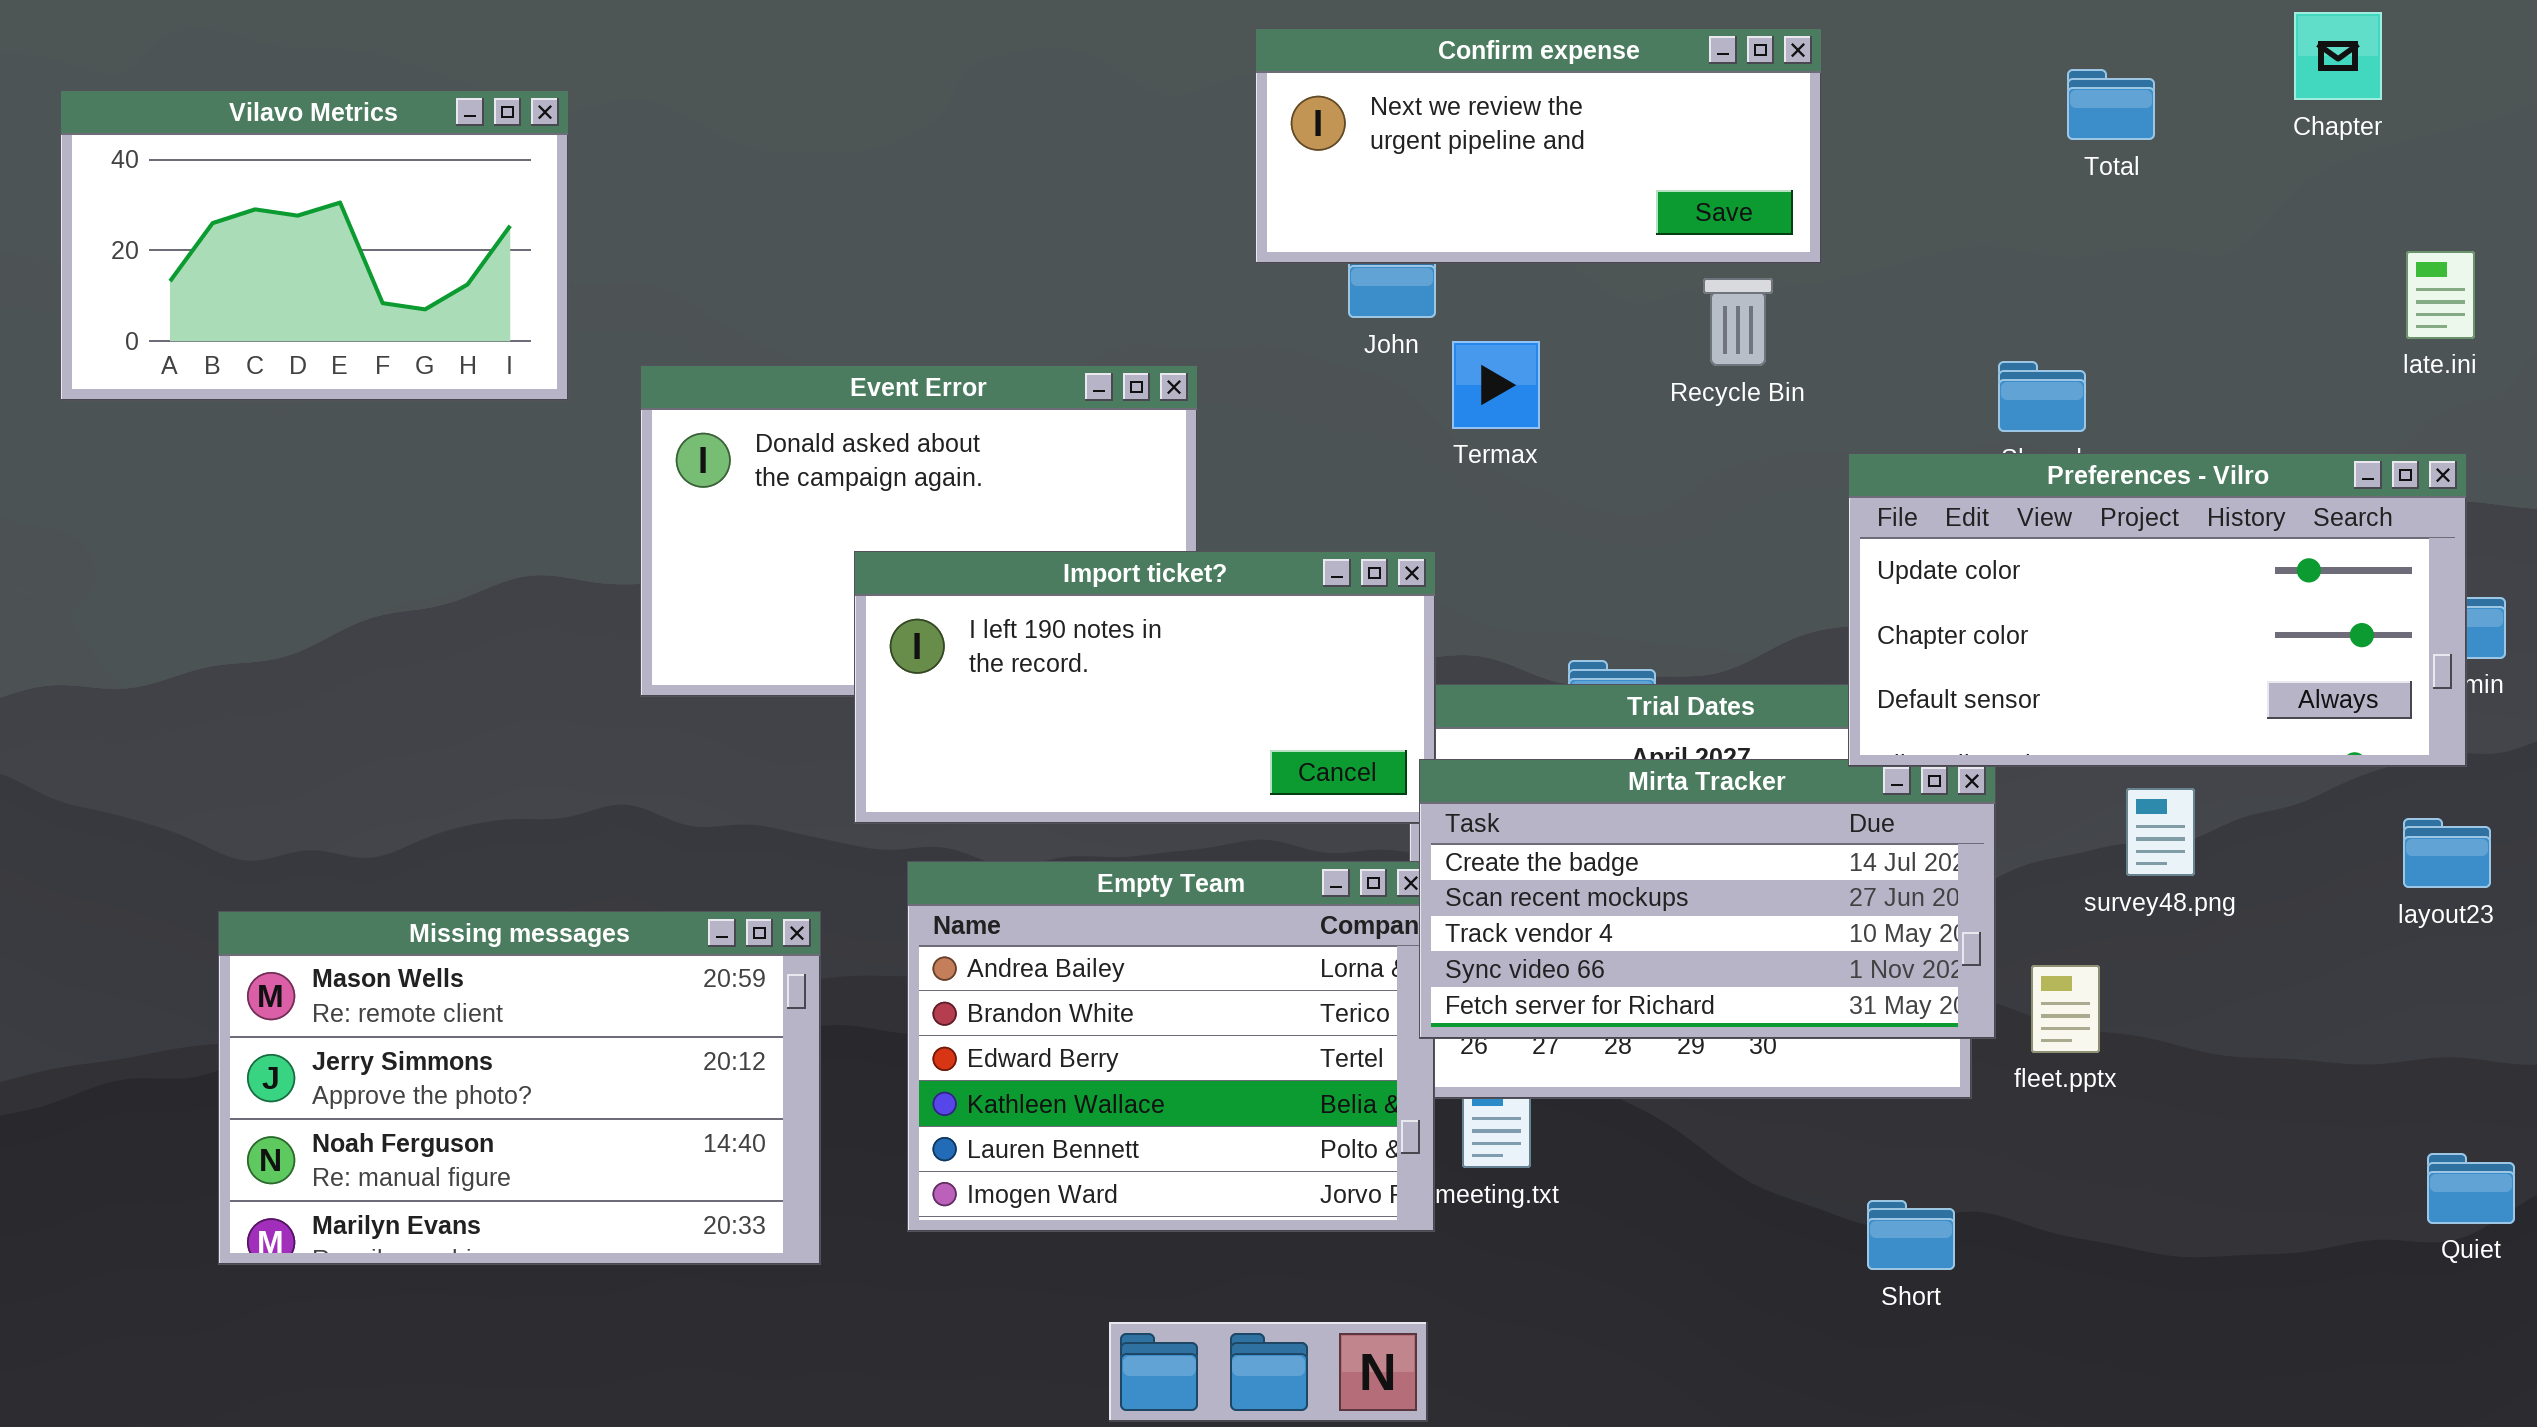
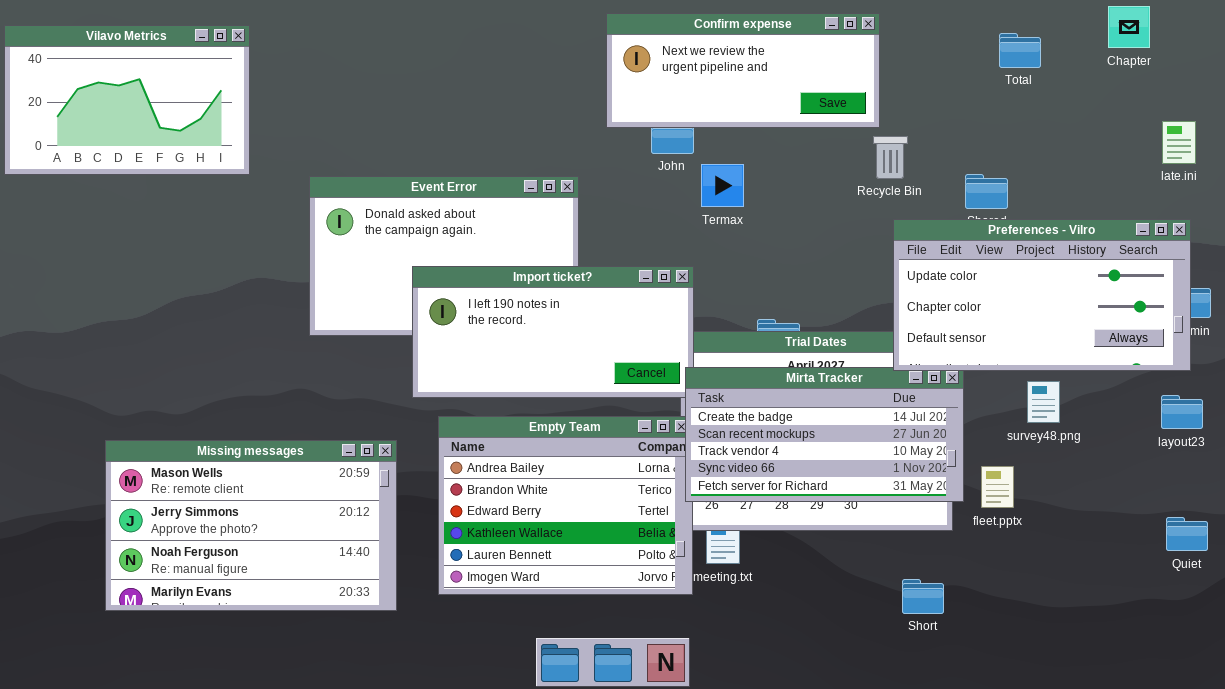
Vilavo Metrics: [60,90,569,401] -> [4,25,250,175], moved
Recycle Bin: [1703,278,1773,366] -> [873,136,908,179], moved
Quiet: [2427,1153,2515,1224] -> [1166,517,1208,551], moved

